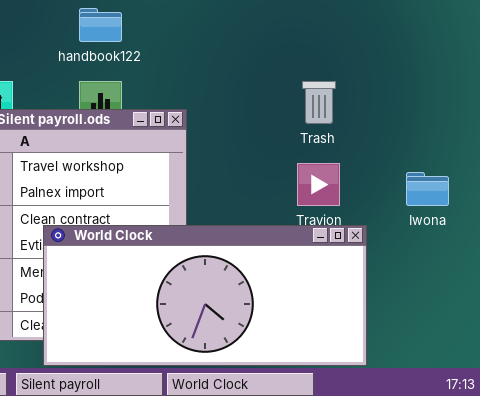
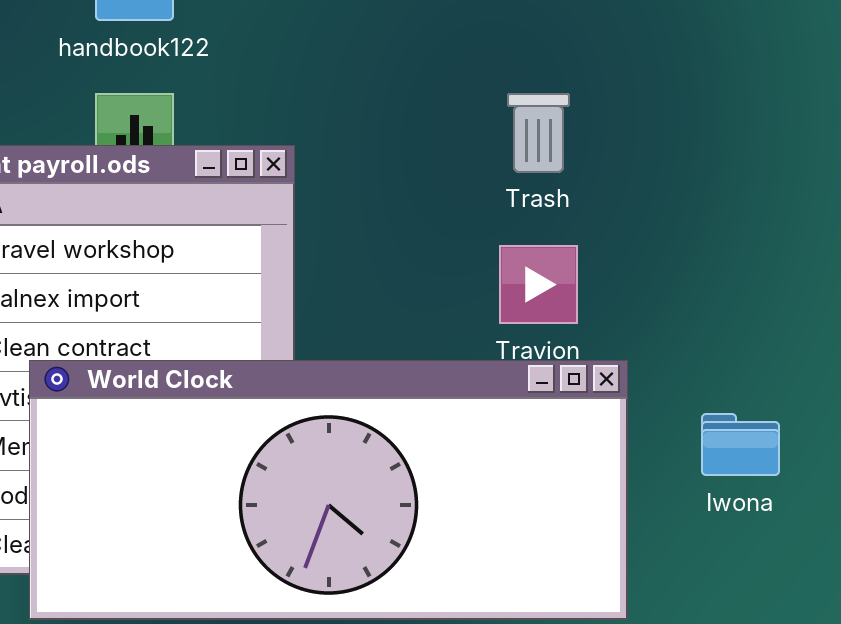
Iwona: [406,172,449,206] -> [701,413,780,476], moved

